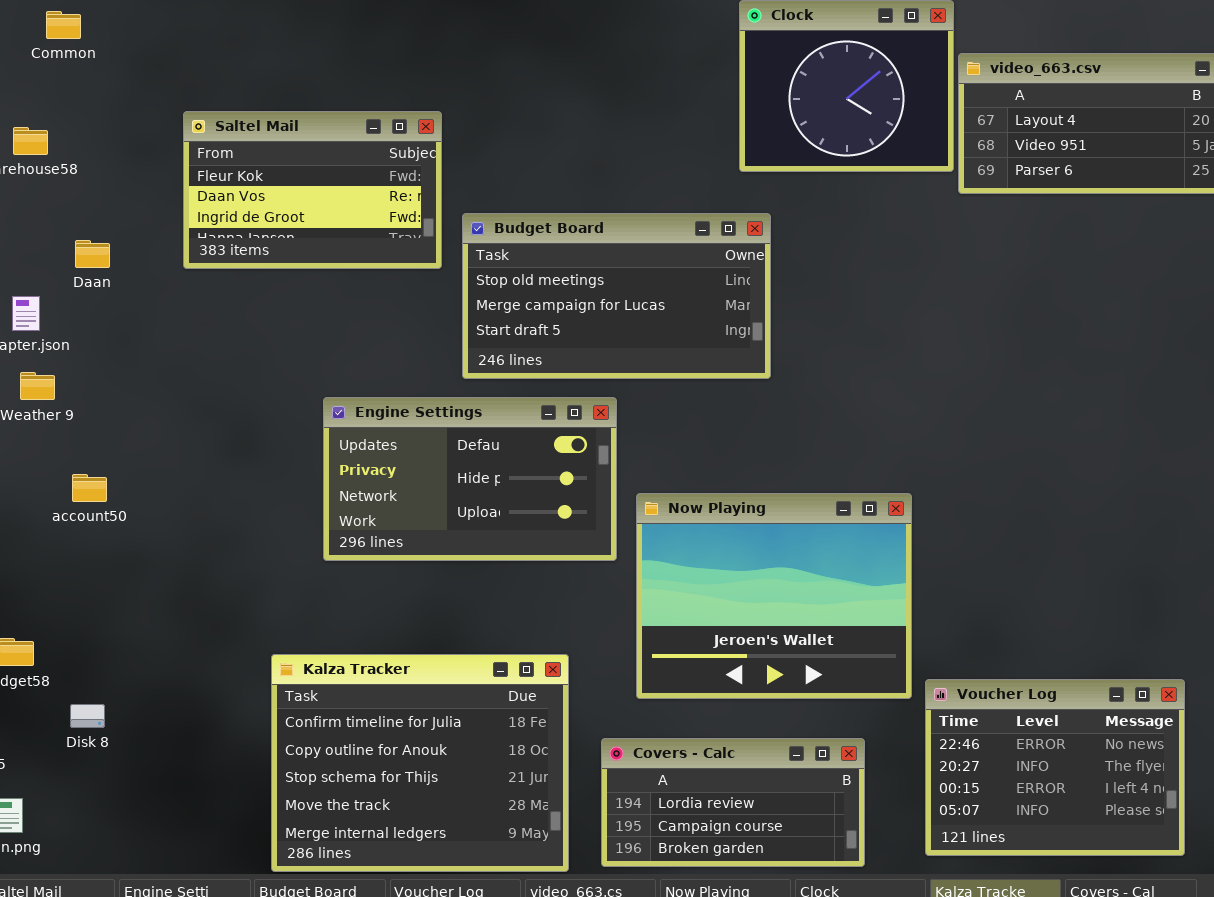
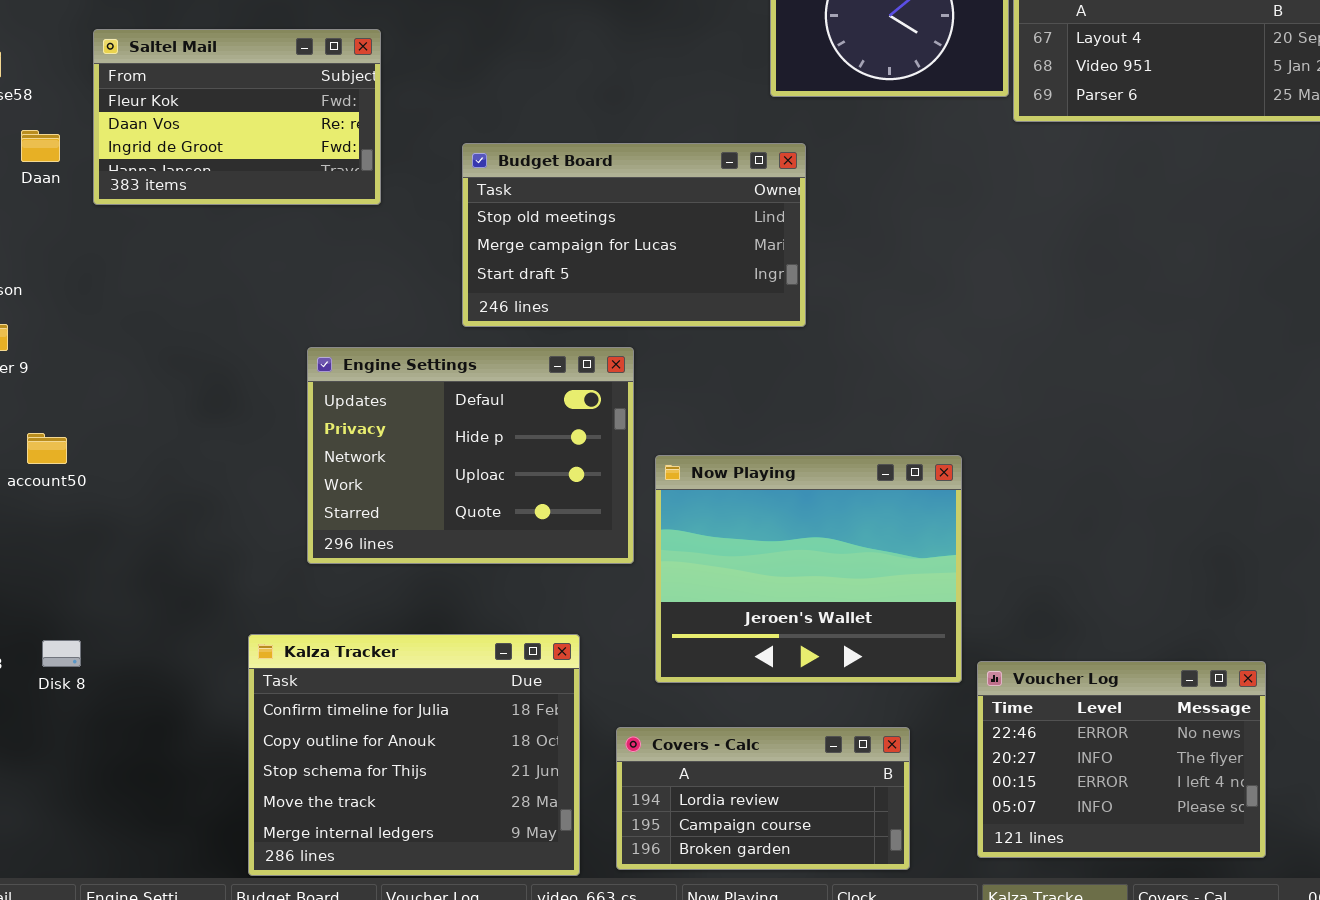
Saltel Mail: [183,111,442,269] -> [93,29,381,205], moved
Daan: [75,240,110,268] -> [21,130,60,162], moved
Engine Settings: [323,397,617,561] -> [307,347,634,564], resized
Disk 8: [70,704,105,728] -> [42,640,81,667], moved

